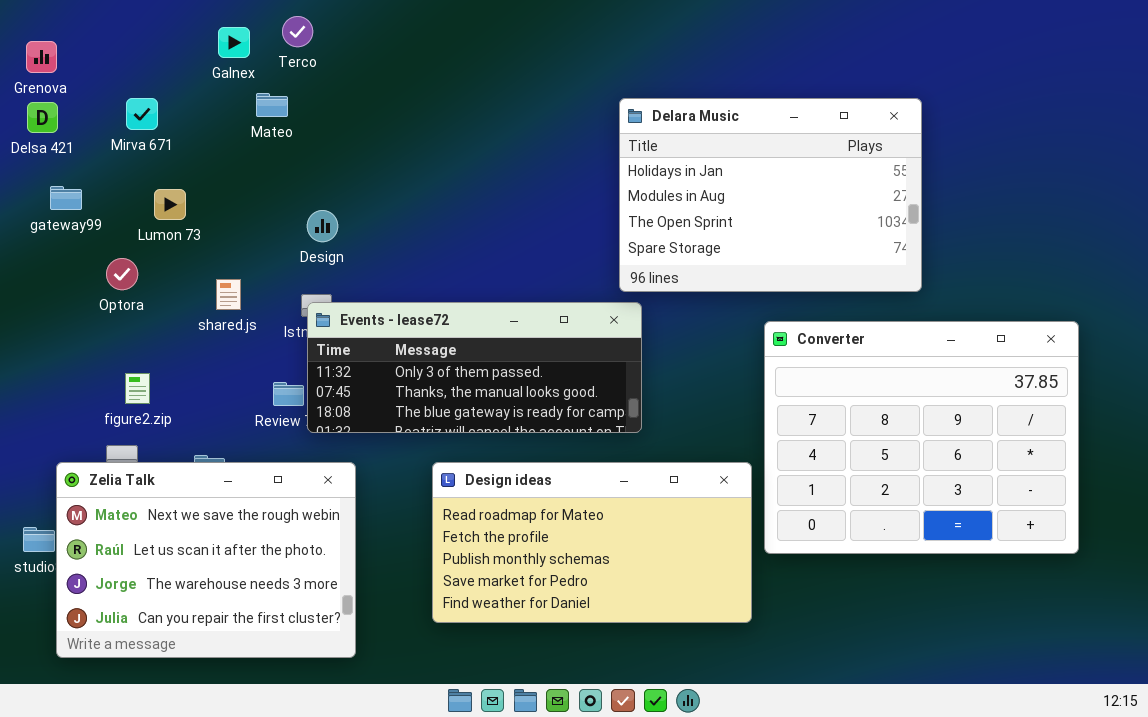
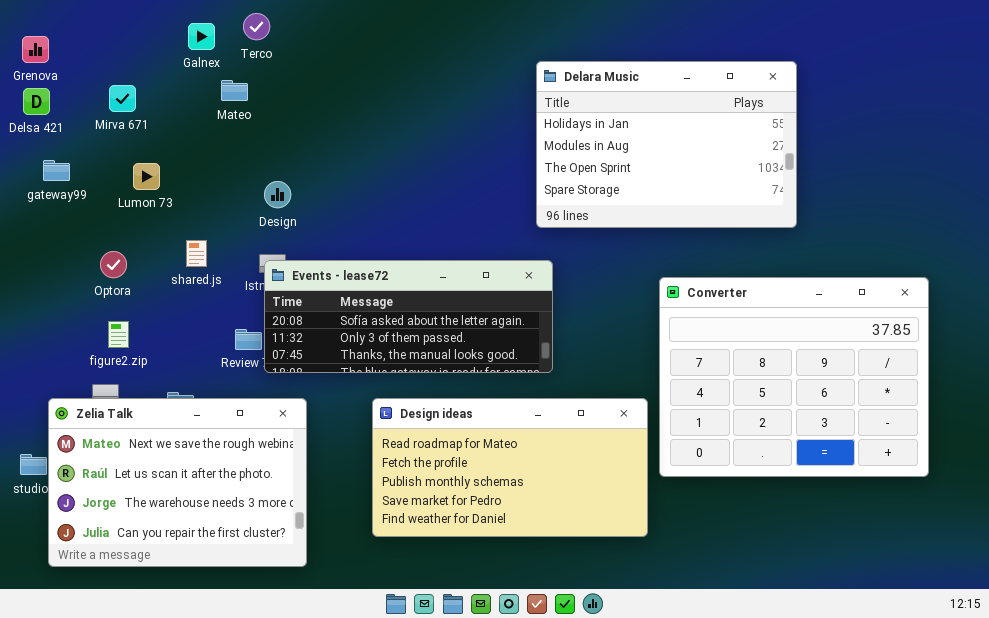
Delara Music: [619,98,922,292] -> [536,61,797,228], moved
Optora: [106,258,138,290] -> [100,251,127,278], moved
Events - lease72: [307,302,642,433] -> [264,260,553,373], scrolled up 1 row

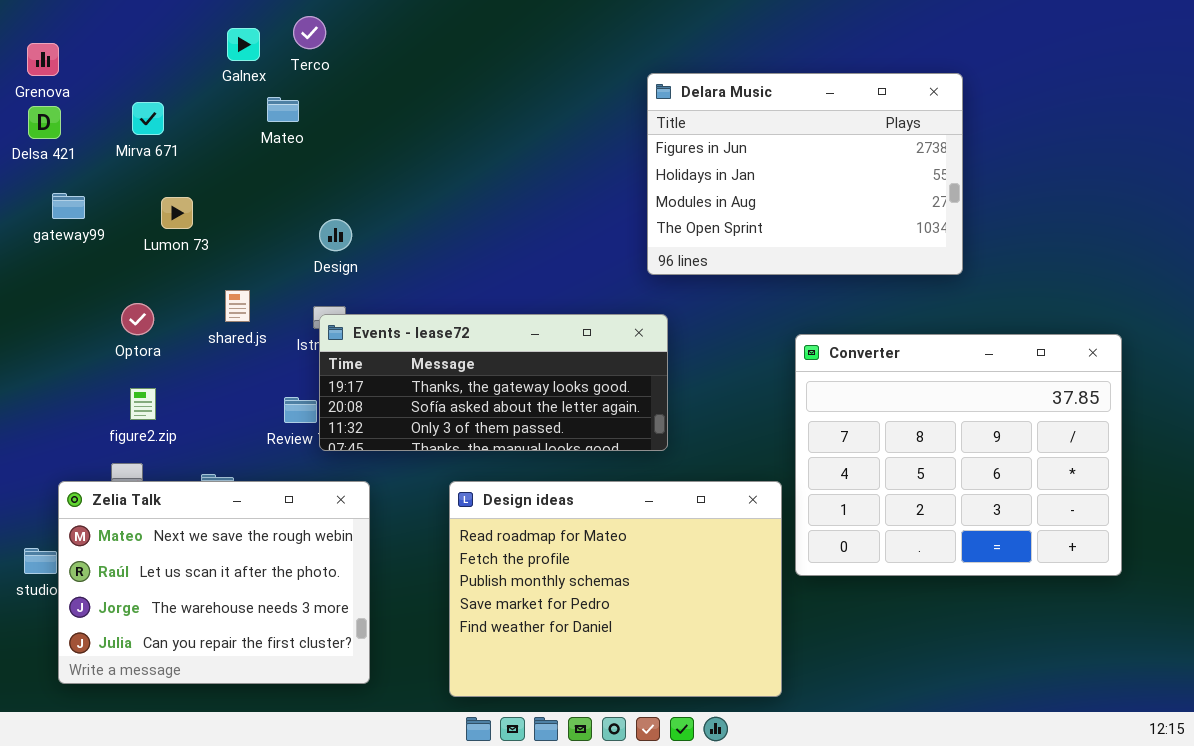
Delara Music: [536,61,797,228] -> [647,73,963,275], scrolled up 1 row
Events - lease72: [264,260,553,373] -> [319,314,668,451], scrolled up 1 row
Design ideas: [372,398,648,537] -> [449,481,782,697], resized

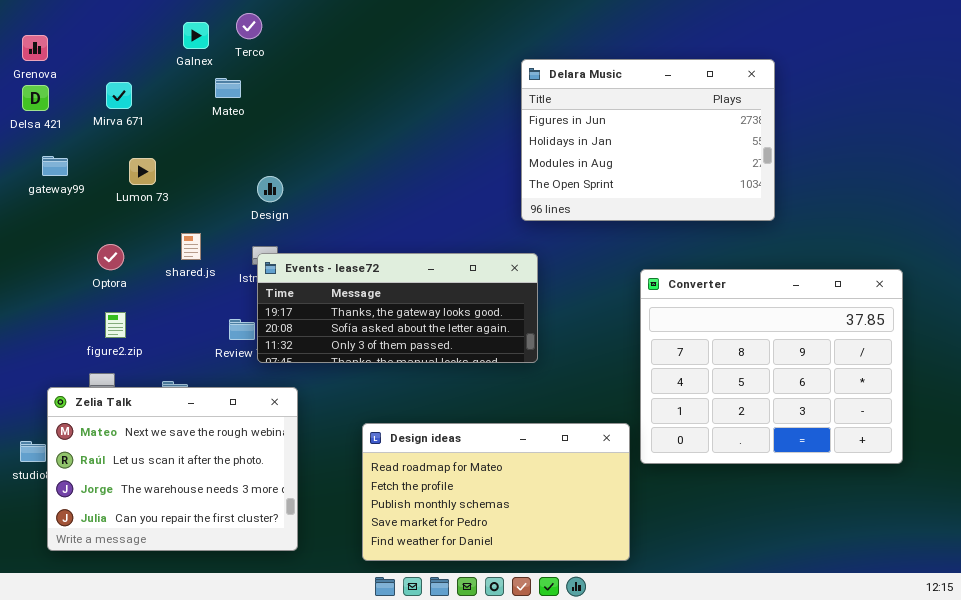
Design ideas: [449,481,782,697] -> [362,423,630,561], resized

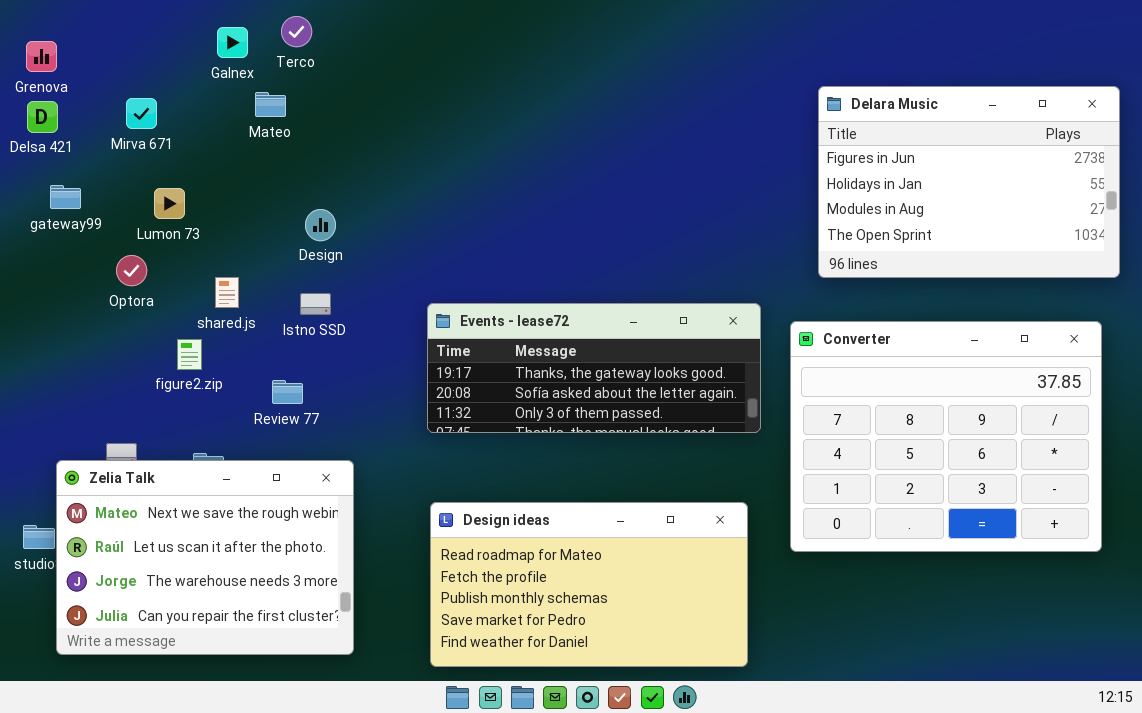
Delara Music: [521,59,775,221] -> [818,86,1120,278], moved
Optora: [97,244,124,270] -> [116,255,147,286], moved
Events - lease72: [257,253,538,363] -> [427,303,761,433], moved
Converter: [640,269,903,464] -> [790,321,1102,552], moved
figure2.zip: [105,312,126,338] -> [177,339,202,370], moved

